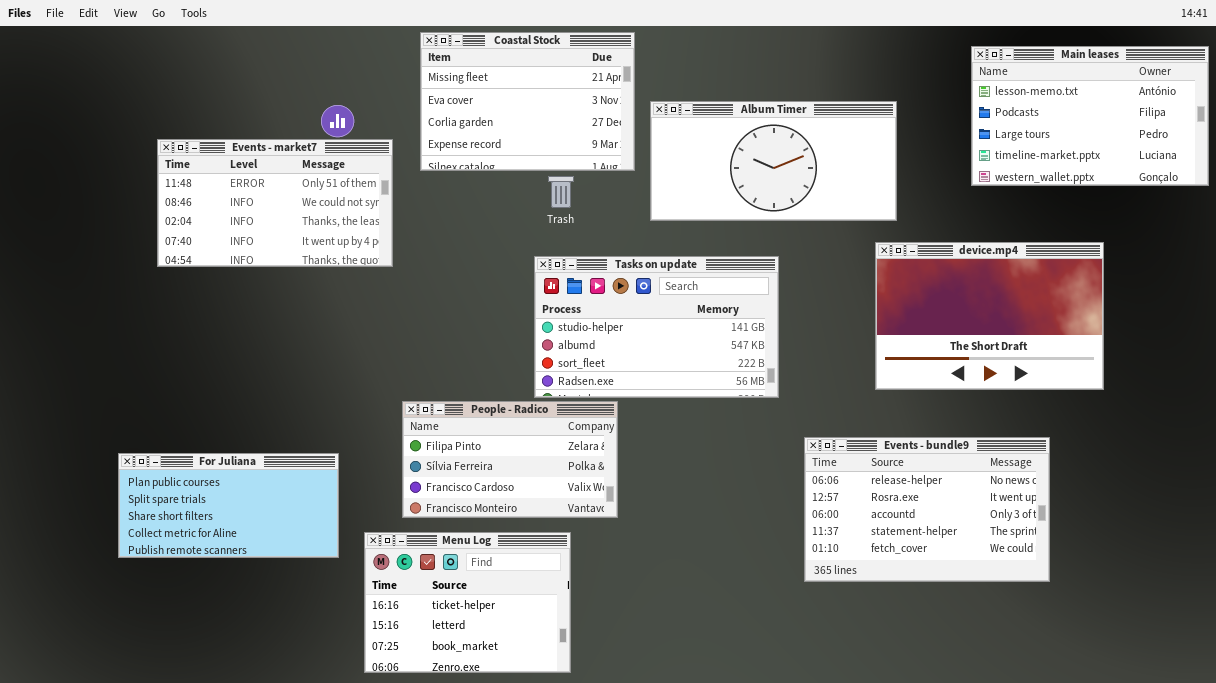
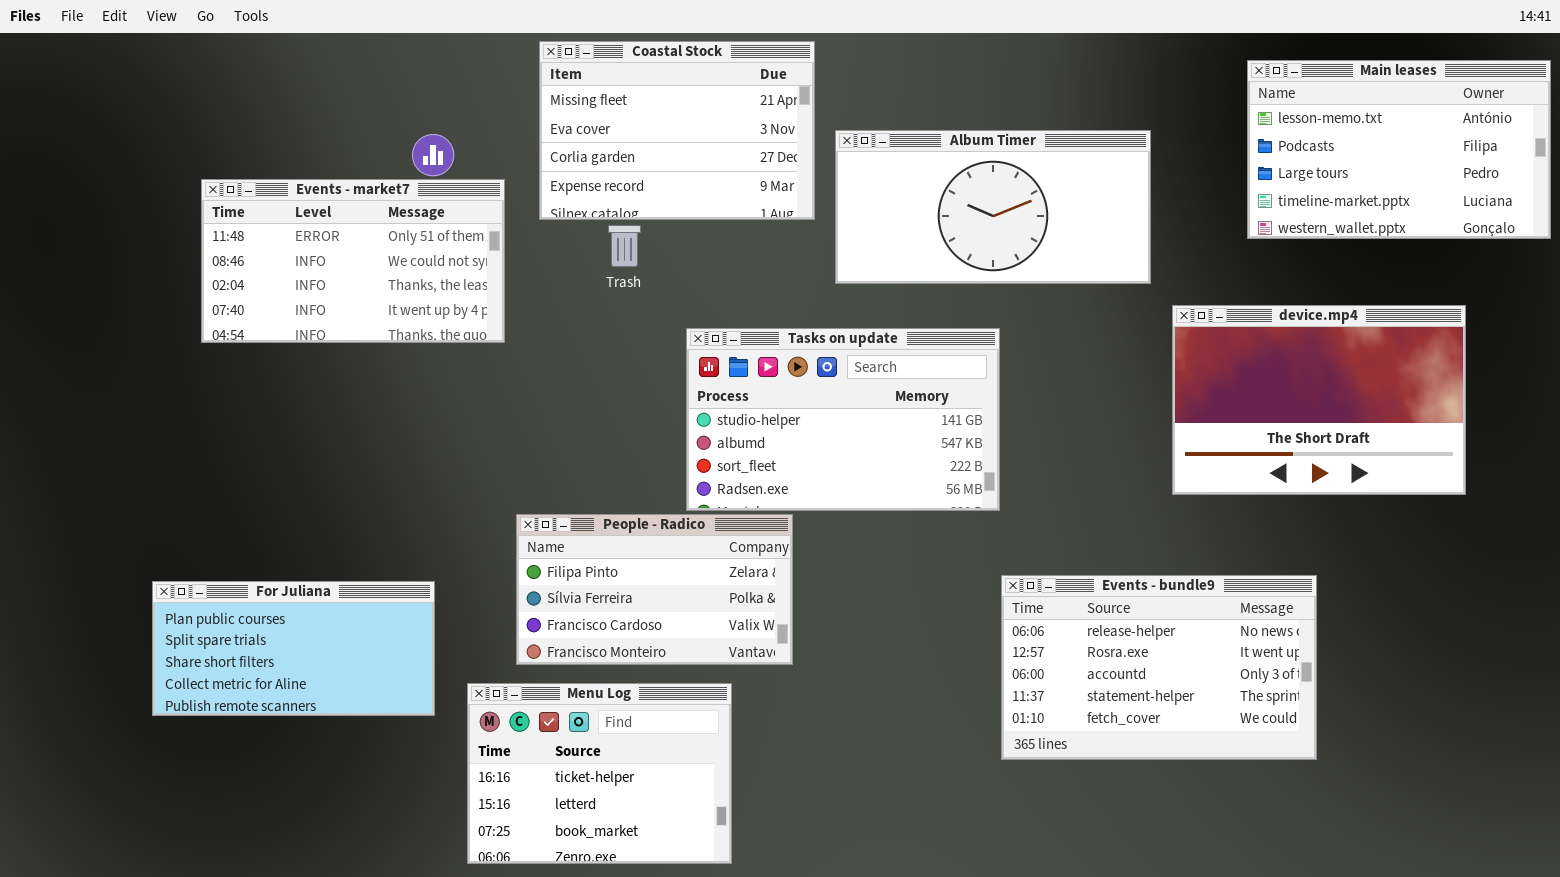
Trash: [548,176,574,208] -> [608,225,641,267], moved
device.mp4: [875,242,1104,390] -> [1172,305,1466,495], moved
Events - bundle9: [804,437,1050,582] -> [1001,575,1317,760], moved

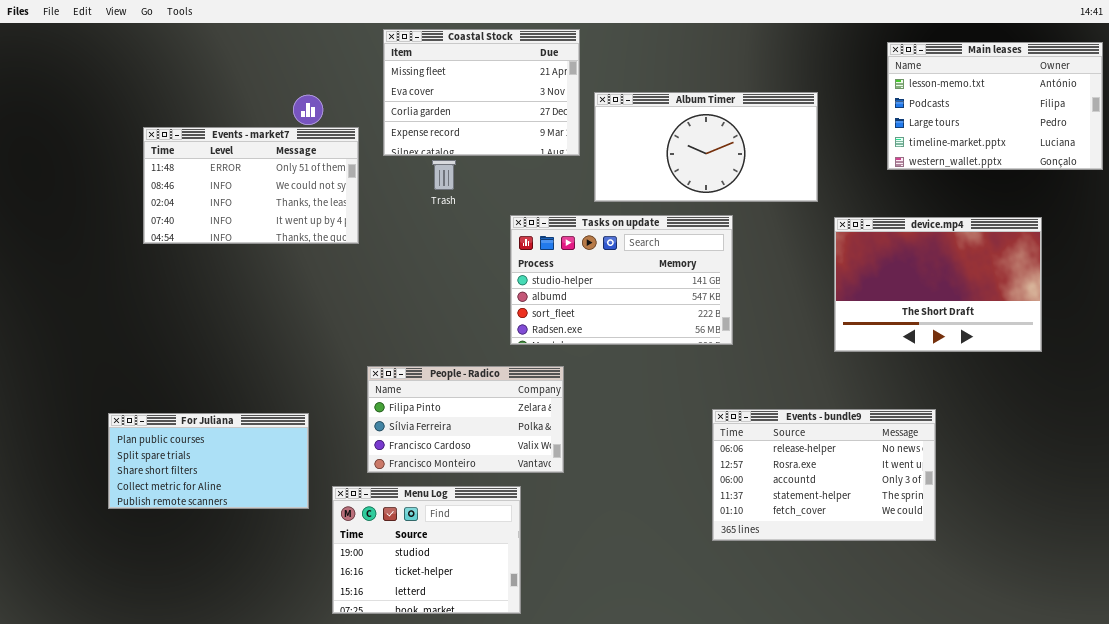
Tasks on update: [686,328,1000,511] -> [510,215,733,345], moved
Menu Log: [467,683,732,864] -> [332,486,521,614], scrolled up 1 row

